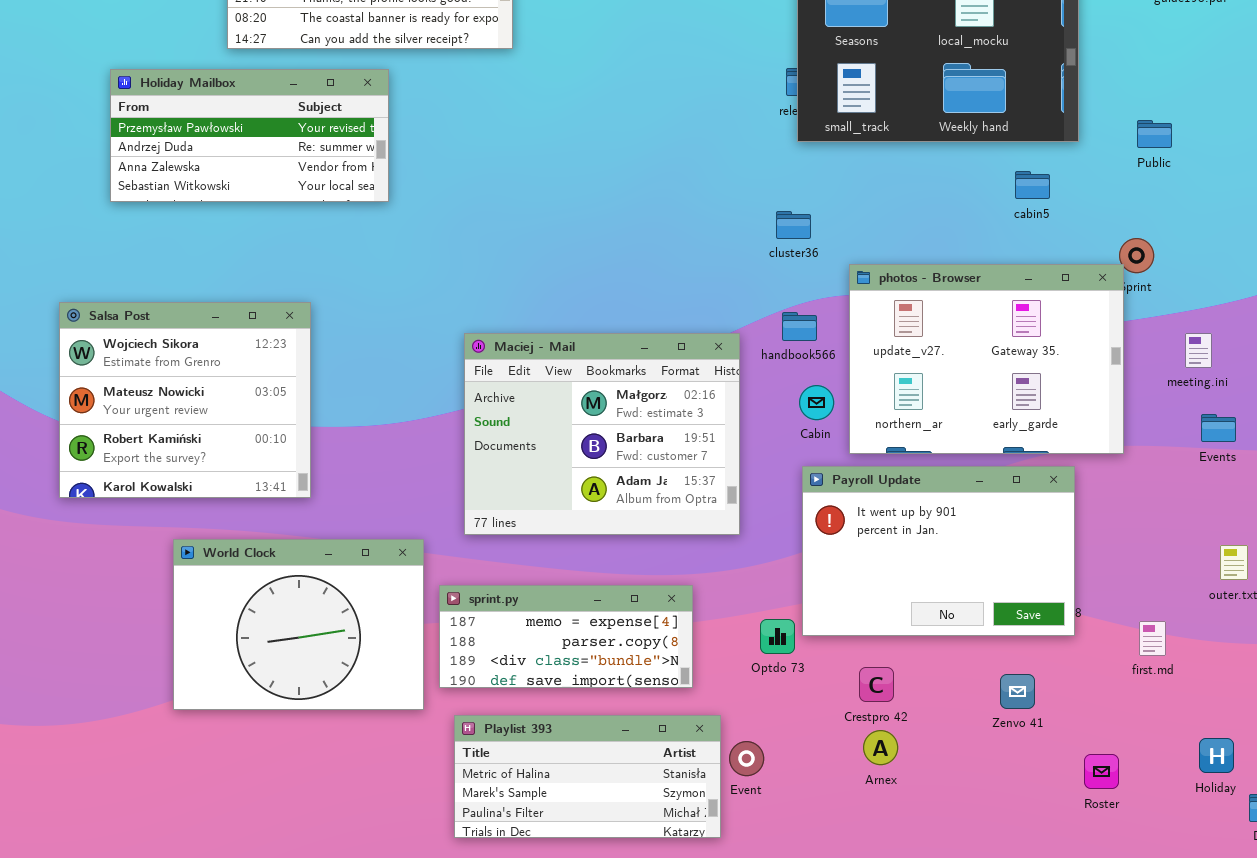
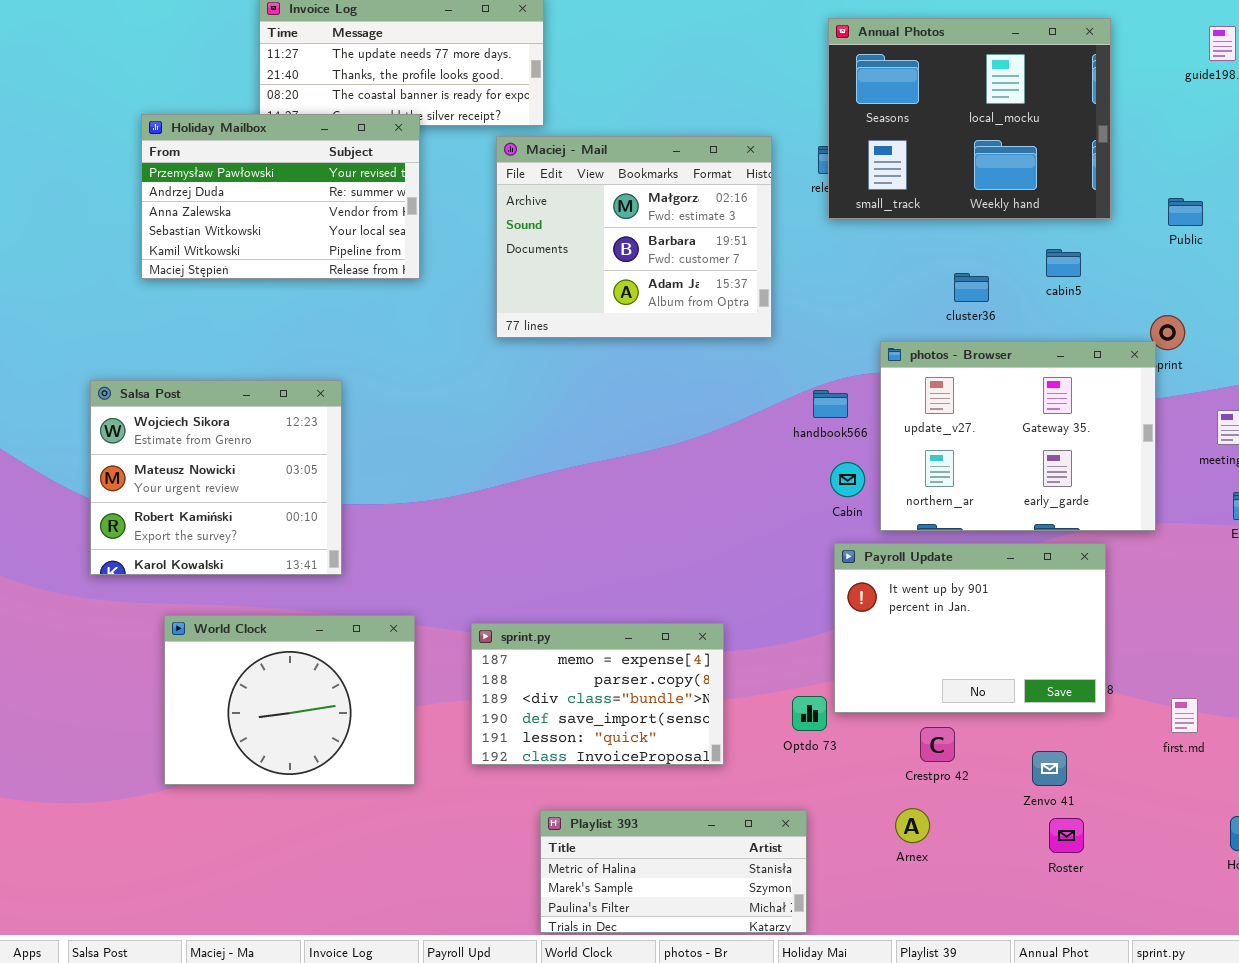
Holiday Mailbox: [110,69,389,202] -> [141,114,420,279], resized
cluster36: [776,211,811,239] -> [954,273,989,302], moved
Maciej - Mail: [464,333,740,535] -> [496,136,772,338], moved
World Clock: [173,539,424,710] -> [164,615,415,785], moved
sprint.py: [439,585,693,688] -> [471,623,724,765], resized
Crestpro 42: [859,667,894,702] -> [920,727,955,762], moved
Playlist 393: [454,715,721,838] -> [540,810,807,933], moved
Roster: [1084,754,1119,789] -> [1049,818,1084,853], moved

